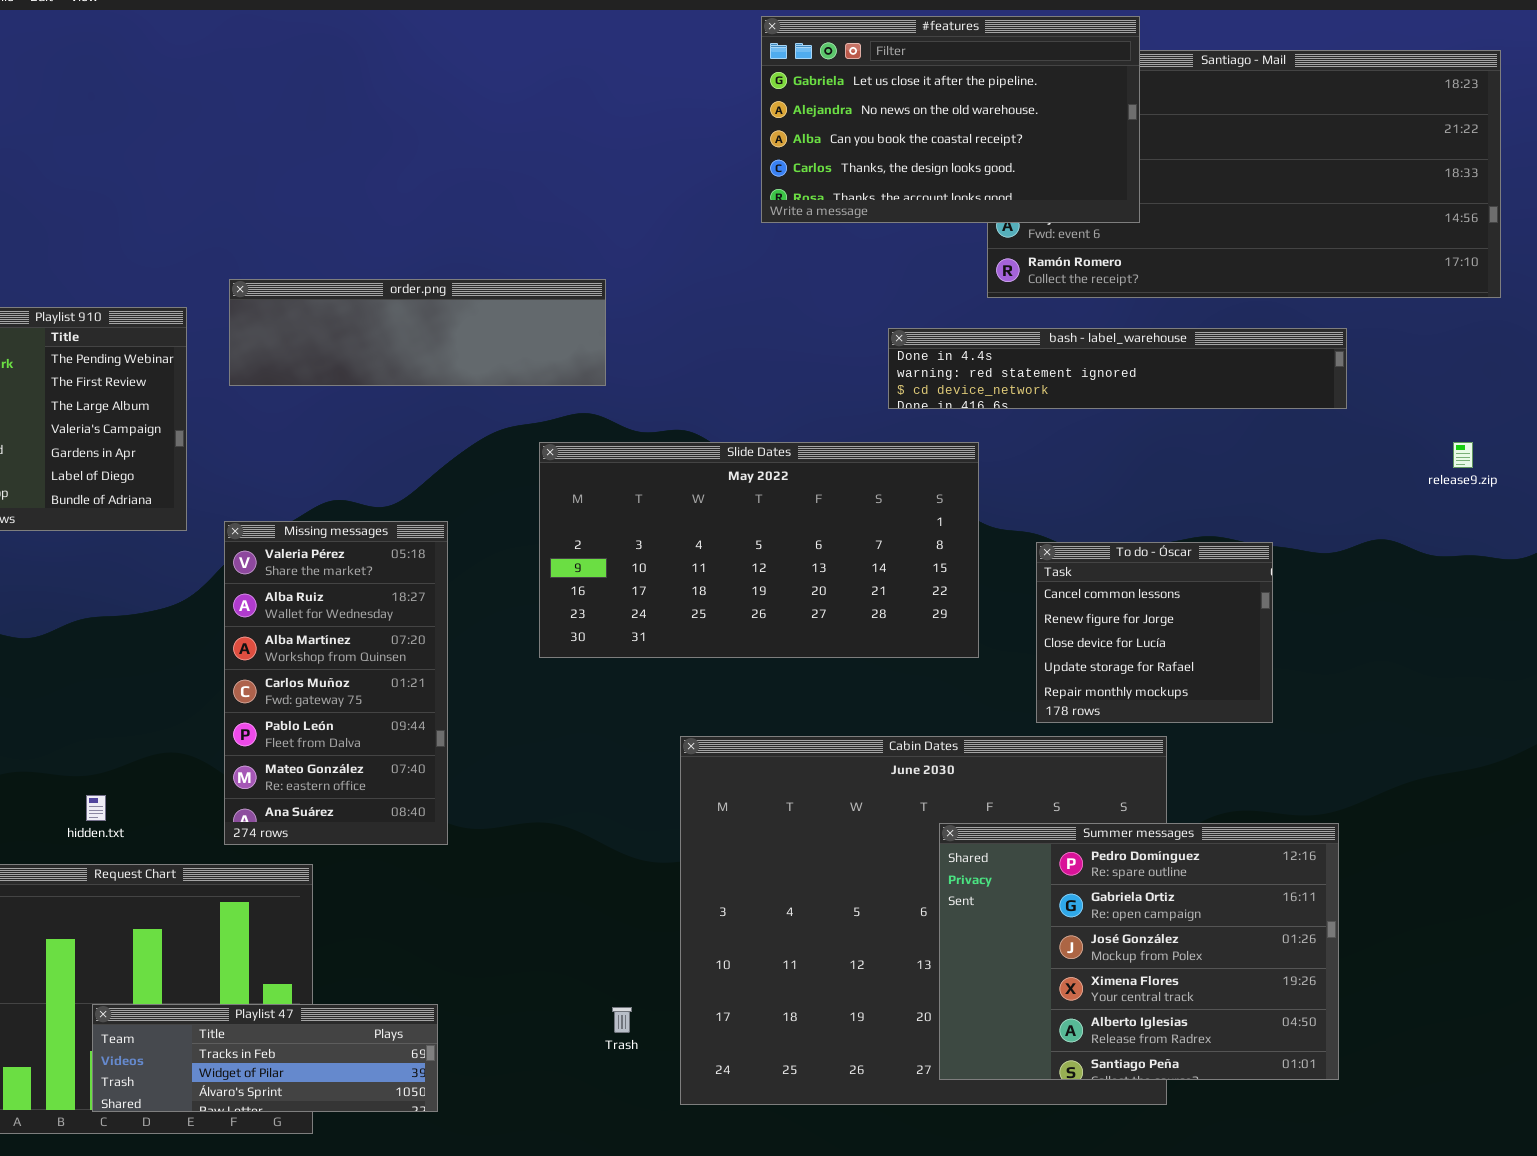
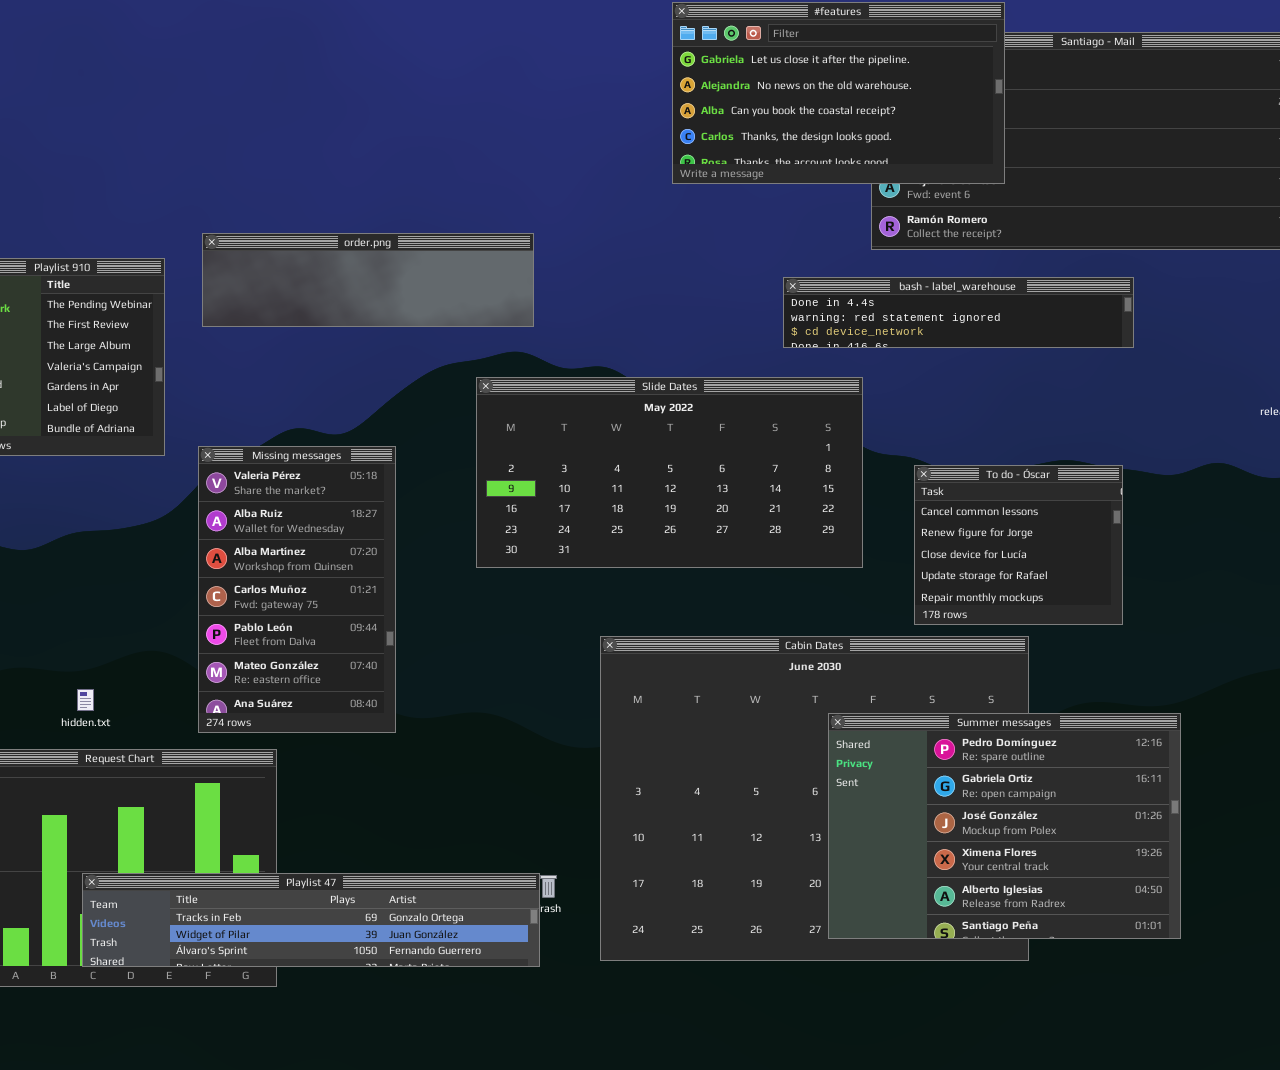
bash - label_warehouse: [888,328,1347,409] -> [783,277,1134,348], resized
Playlist 47: [92,1004,438,1112] -> [82,873,540,967], resized

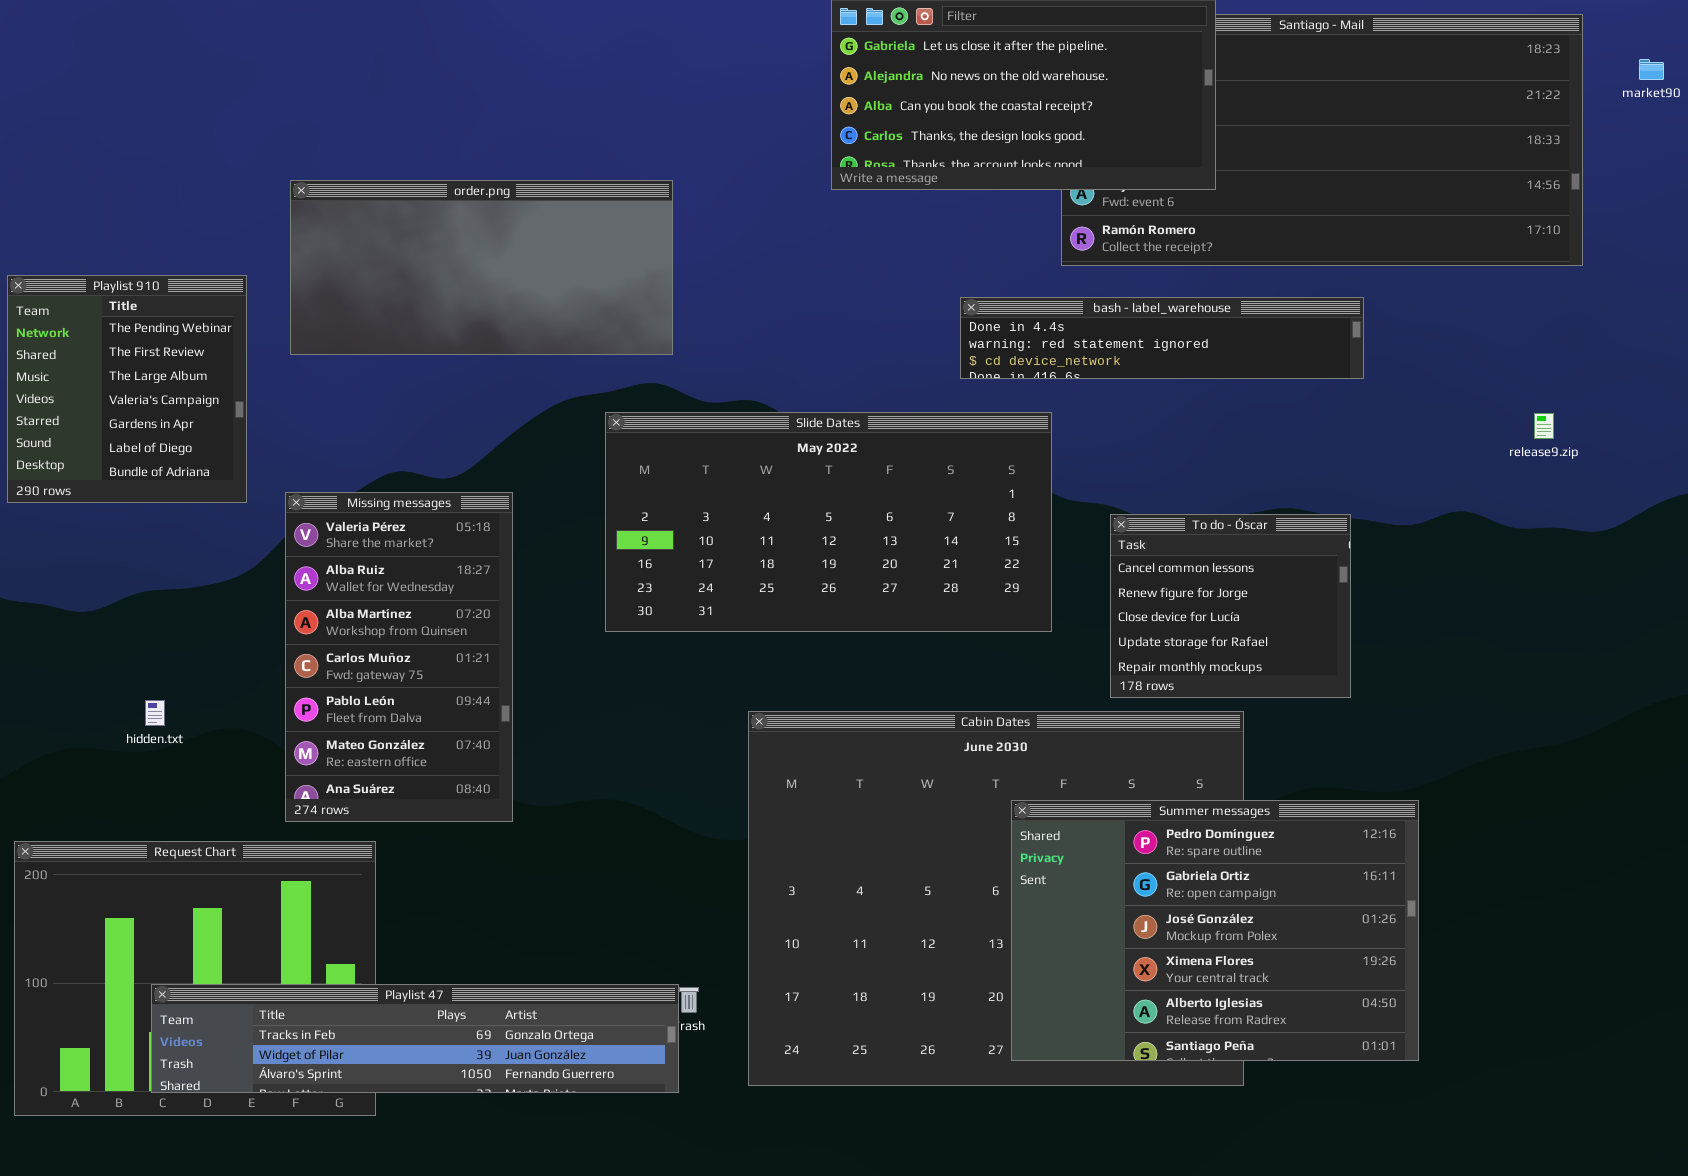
order.png: [202,233,534,327] -> [290,180,673,355], resized
hidden.txt: [77,689,94,711] -> [145,700,165,726], moved

